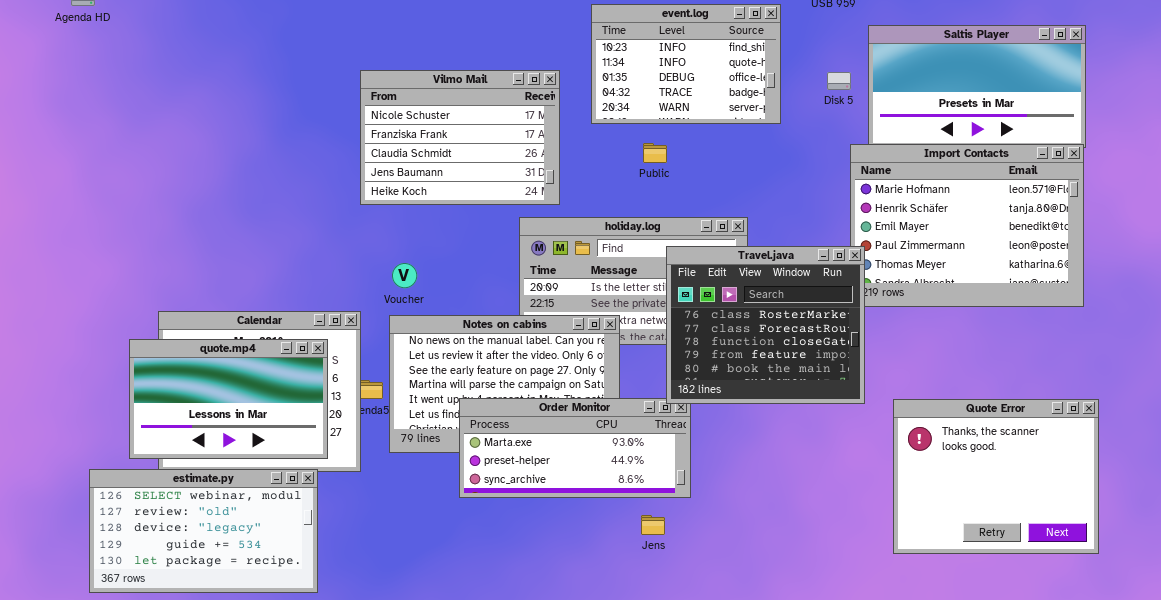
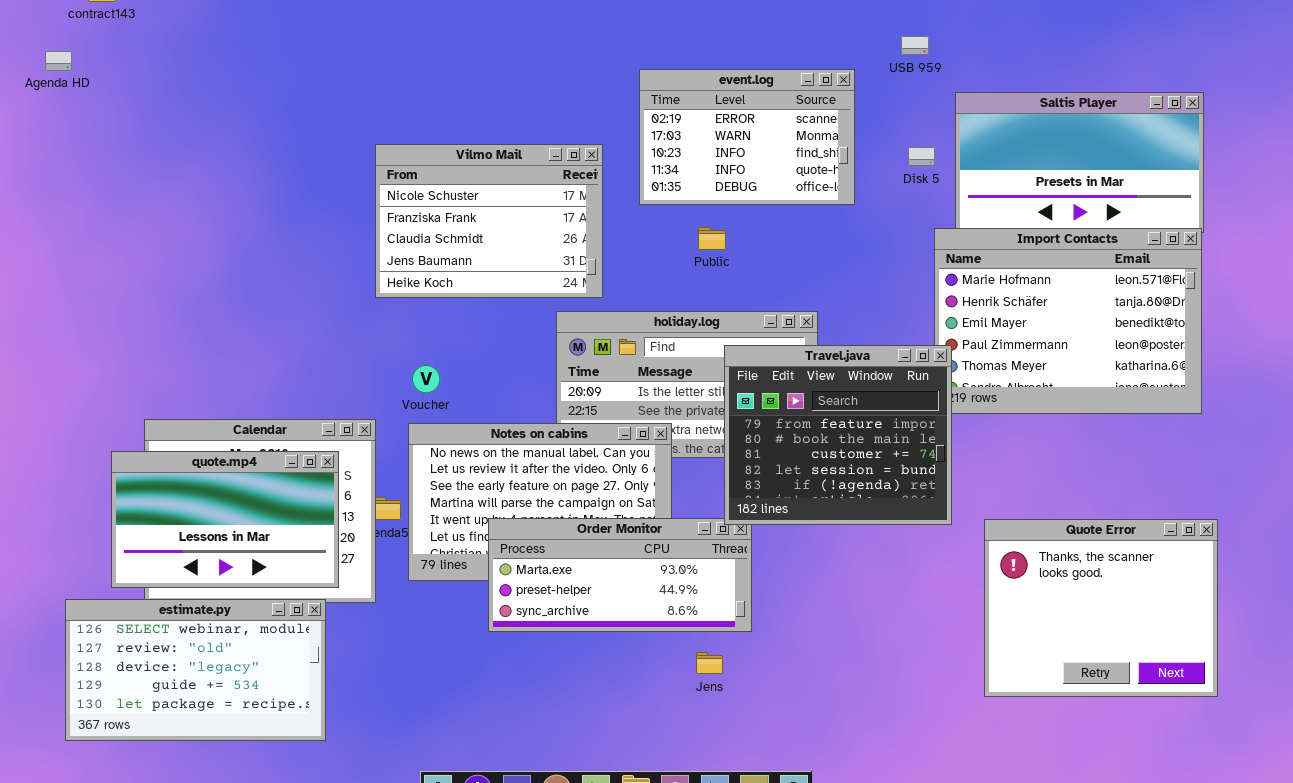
event.log: [591,4,781,124] -> [639,69,855,205], scrolled up 2 rows
Travel.java: [666,246,865,404] -> [724,345,952,525], scrolled down 3 rows

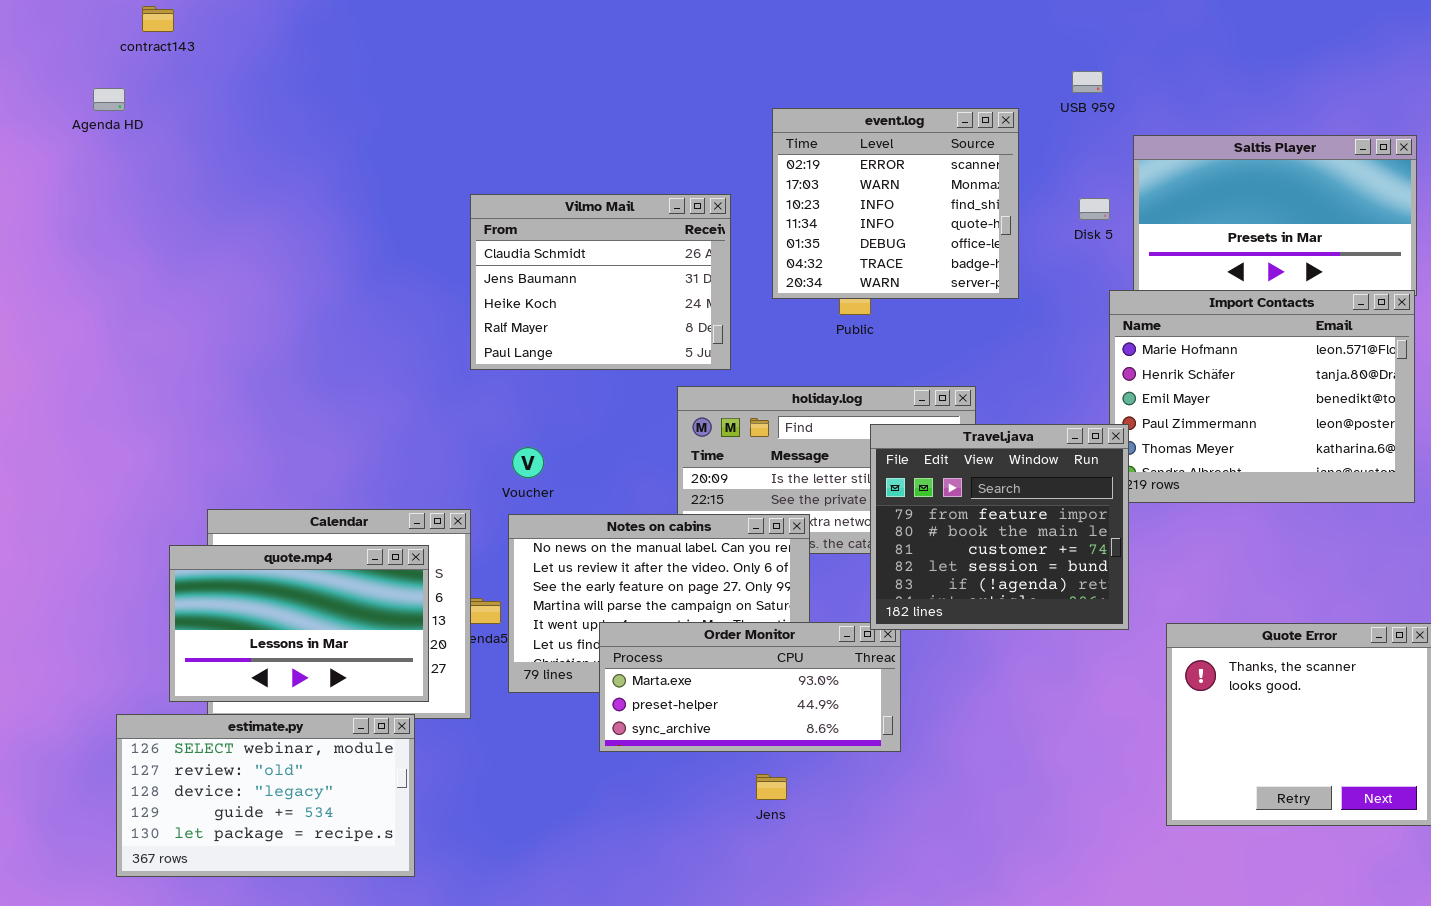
event.log: [639,69,855,205] -> [772,108,1019,299], resized
Vilmo Mail: [375,144,603,298] -> [470,194,731,370], scrolled down 2 rows
Jens: [696,652,723,674] -> [756,774,787,800], moved

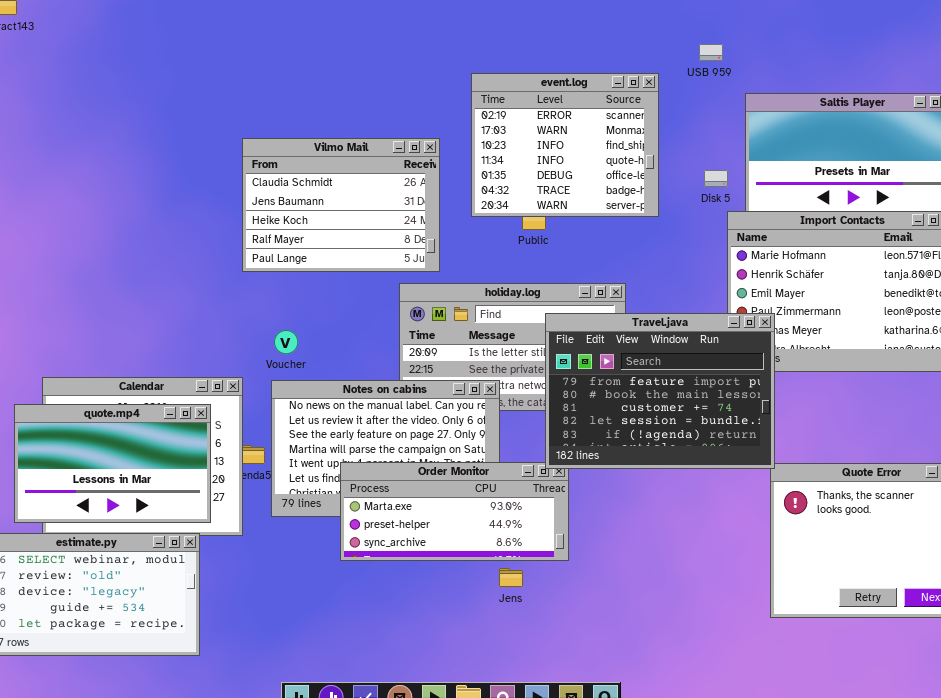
Disk 5: [1079,198,1110,220] -> [704,170,728,187], moved
Travel.java: [870,424,1129,630] -> [545,313,775,469], resized
Jens: [756,774,787,800] -> [499,568,523,587], moved

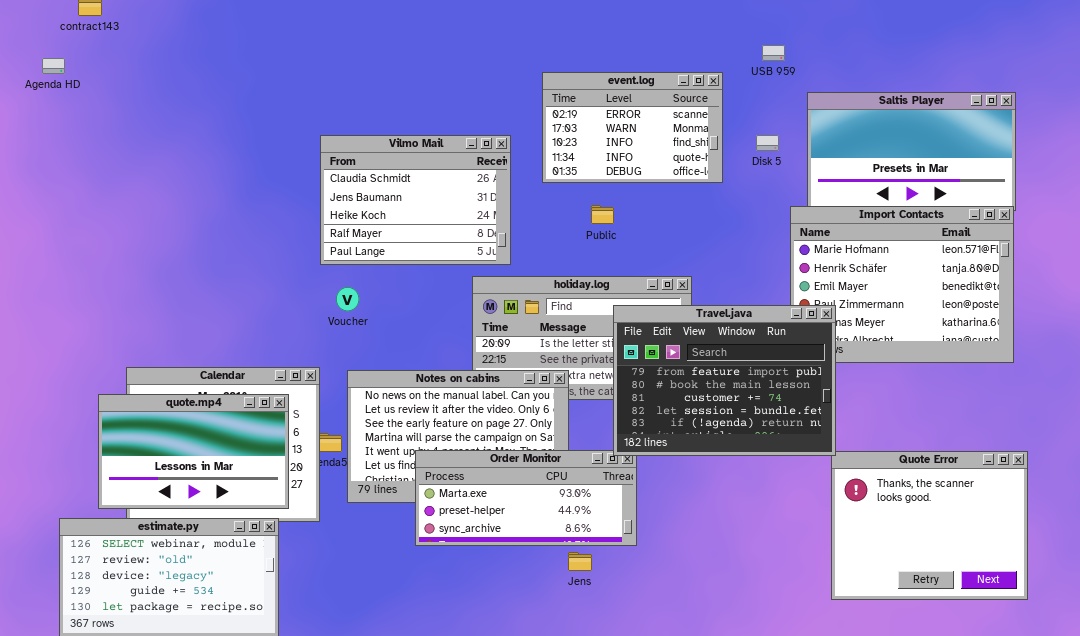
event.log: [471,73,659,217] -> [542,72,723,183], resized
Disk 5: [704,170,728,187] -> [756,135,779,151], moved
Voucher: [274,330,298,354] -> [336,287,359,311], moved

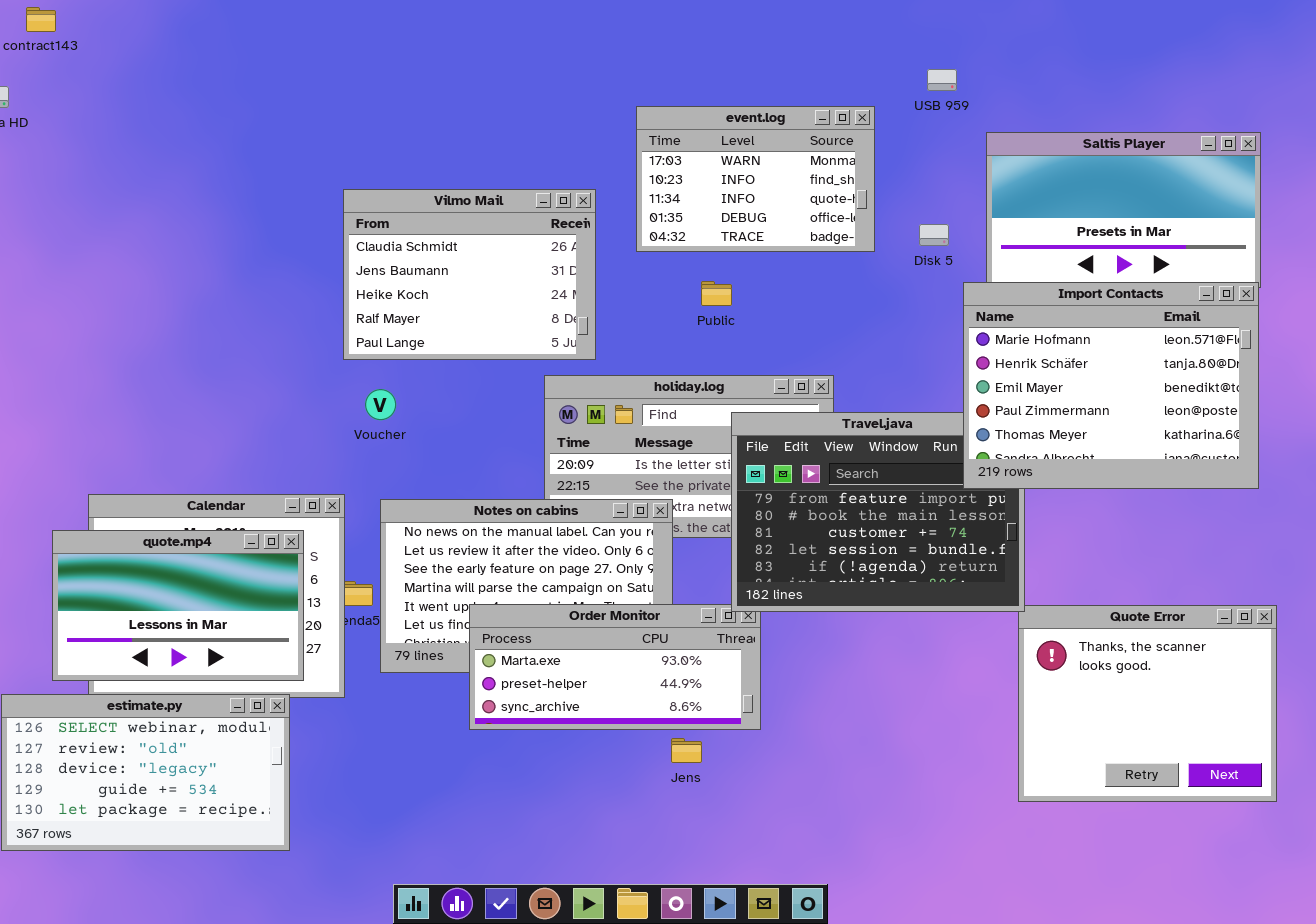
event.log: [542,72,723,183] -> [636,106,875,252], scrolled down 1 row
Disk 5: [756,135,779,151] -> [919,224,949,246], moved
Import Contacts: [790,206,1014,363] -> [963,282,1259,489], raised

